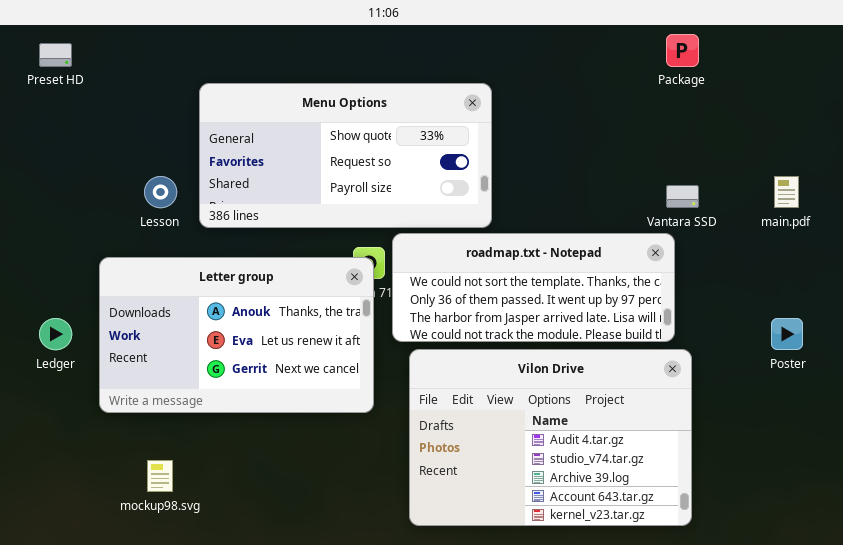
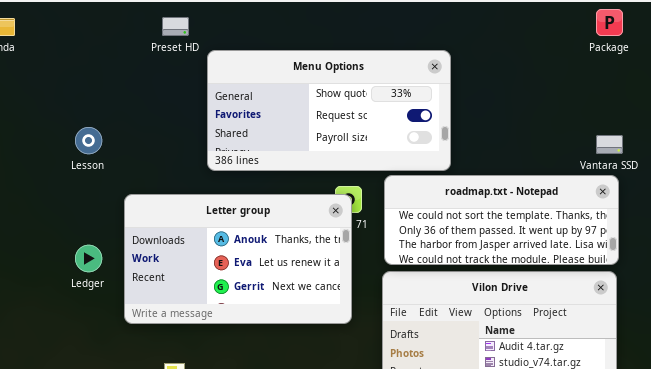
Preset HD: [39,43,72,67] -> [162,17,189,36], moved
Lesson: [144,176,177,208] -> [75,127,102,154], moved
roadmap.txt - Notepad: [392,233,675,342] -> [384,175,619,265], moved

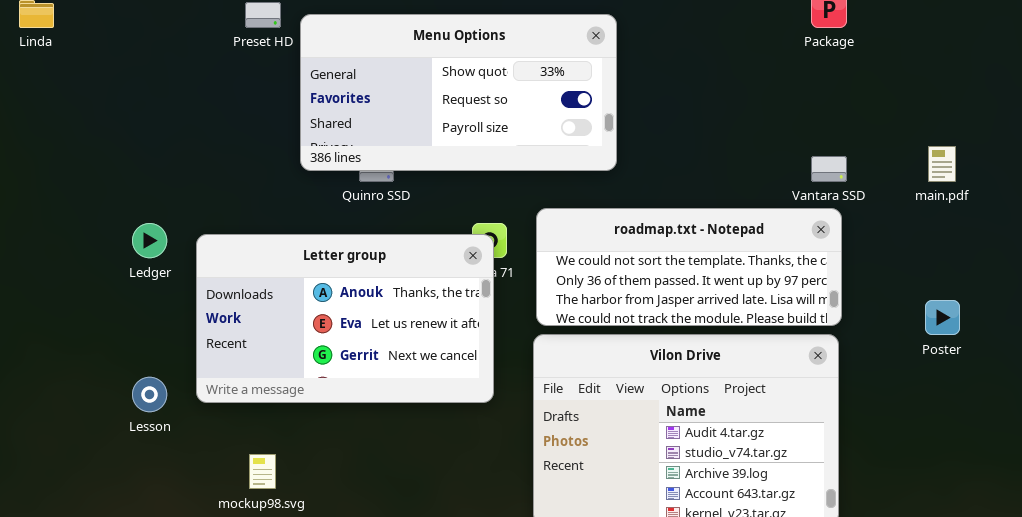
Menu Options: [207,50,451,171] -> [300,14,617,171], moved
Lesson: [75,127,102,154] -> [132,377,167,412], moved
Ledger: [75,245,102,272] -> [132,223,167,258], moved

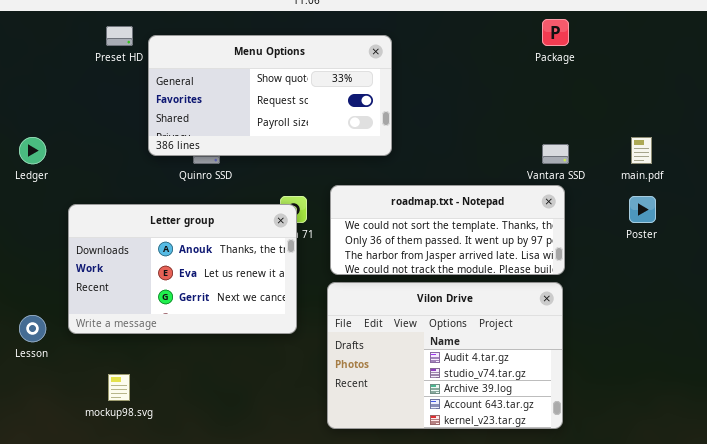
Ledger: [132,223,167,258] -> [19,137,46,164], moved
Poster: [925,300,960,335] -> [629,196,656,223], moved

